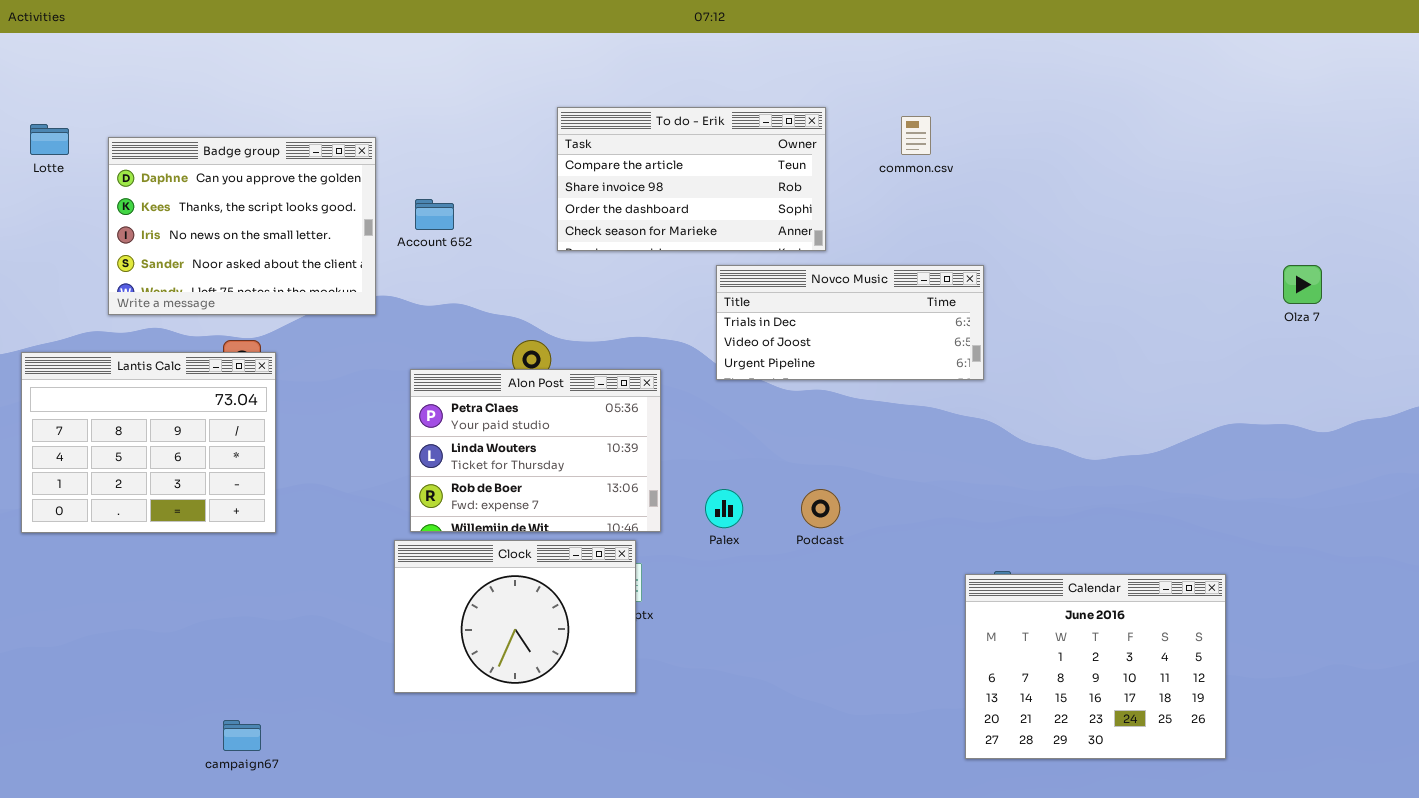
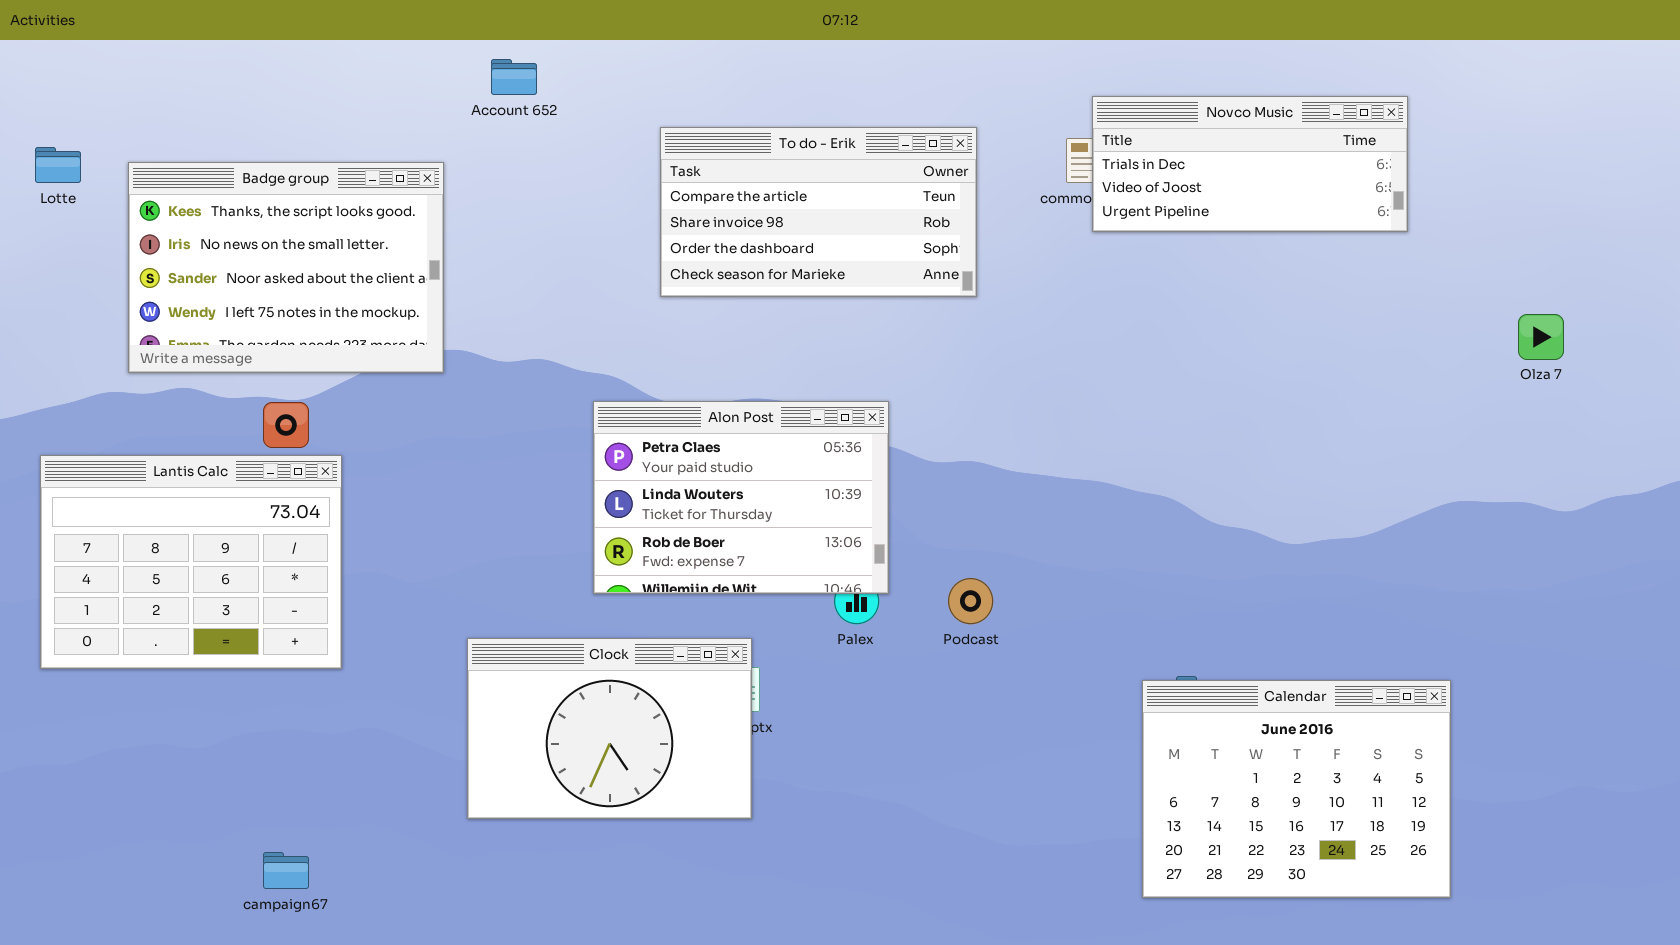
Badge group: [108,137,376,315] -> [128,162,444,373], scrolled down 1 row
Account 652: [415,199,454,230] -> [491,59,537,95], moved
Novco Music: [716,265,984,380] -> [1092,96,1408,232], moved
Lantis Calc: [21,352,276,533] -> [40,455,342,669], moved
Alon Post: [410,369,661,532] -> [593,401,889,594], moved

